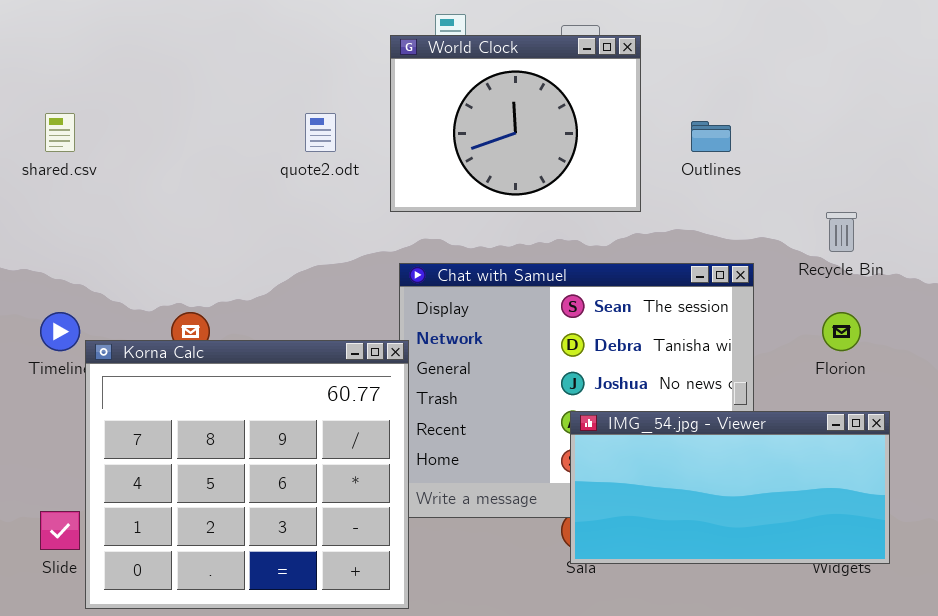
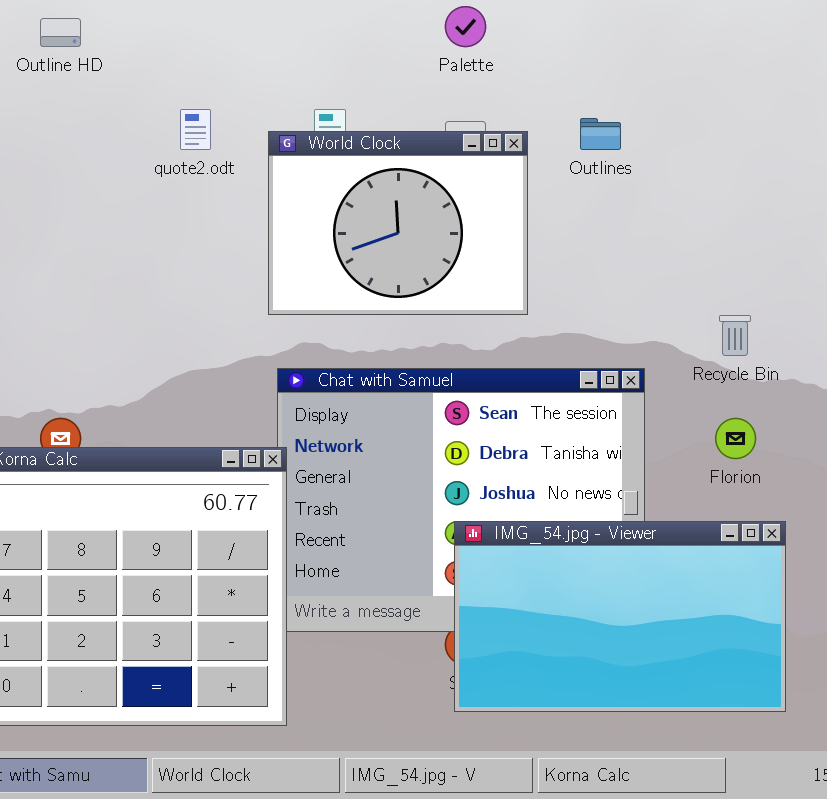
quote2.odt: [305,113,336,152] -> [180,109,211,150], moved
Outlines: [691,121,731,152] -> [580,118,621,150], moved
IMG_54.jpg - Viewer: [570,411,890,564] -> [454,521,786,712], resized

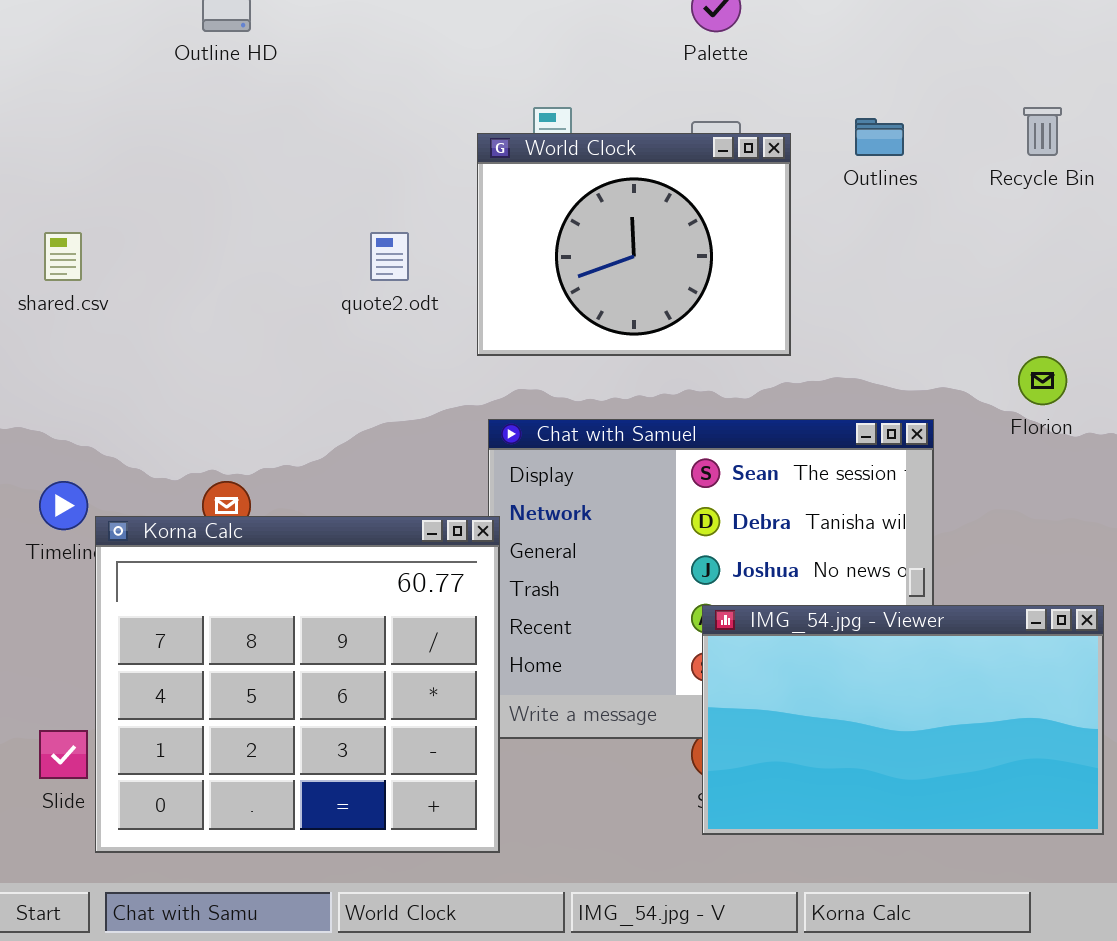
quote2.odt: [180,109,211,150] -> [370,232,409,281], moved
Recycle Bin: [719,315,751,356] -> [1023,107,1062,156], moved
Florion: [715,418,756,459] -> [1018,356,1067,405], moved

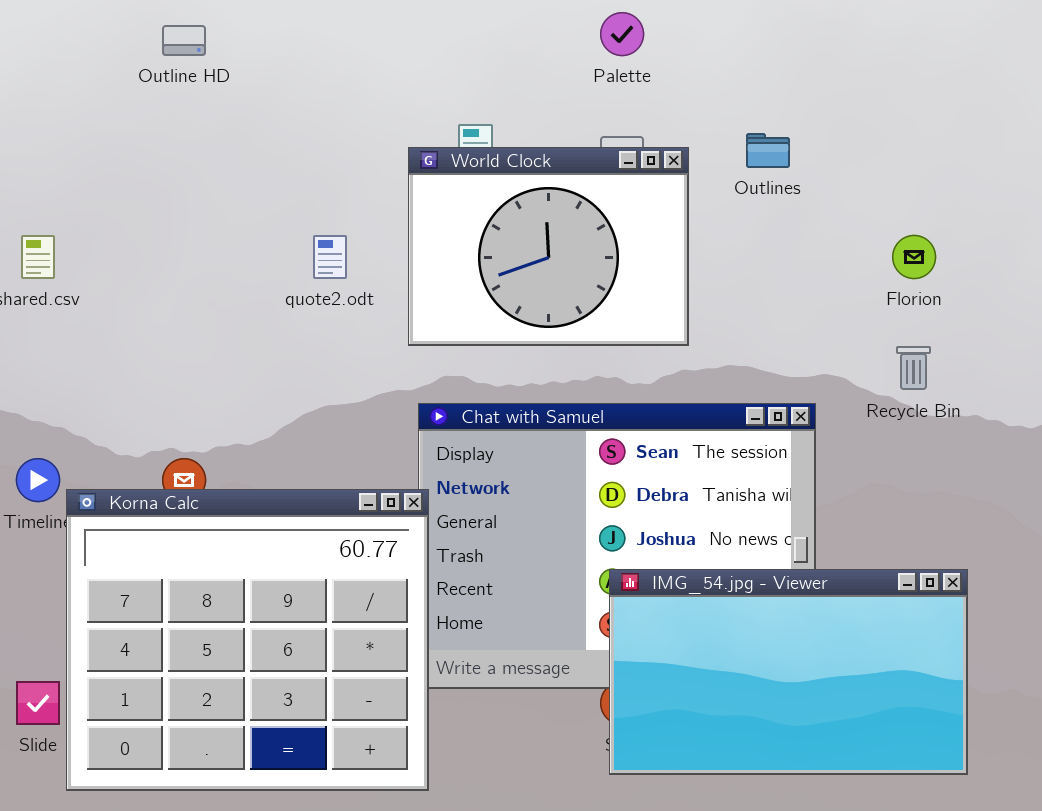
Recycle Bin: [1023,107,1062,156] -> [896,346,931,390], moved
Florion: [1018,356,1067,405] -> [892,235,936,279], moved

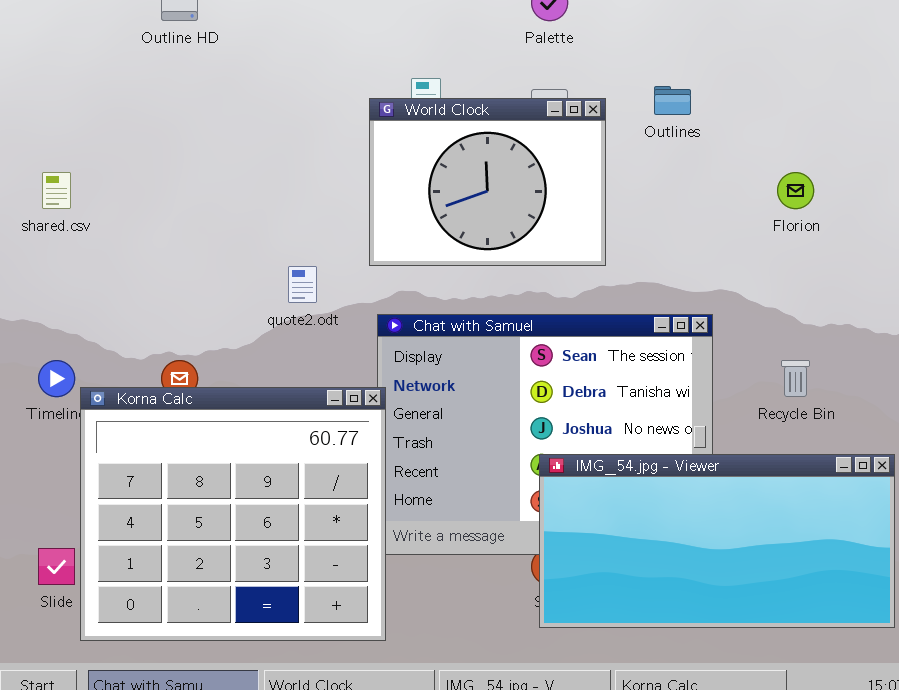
quote2.odt: [313,235,347,279] -> [288,266,317,303], moved
Recycle Bin: [896,346,931,390] -> [781,360,810,397], moved
IMG_54.jpg - Viewer: [609,569,968,775] -> [539,454,895,628], resized

